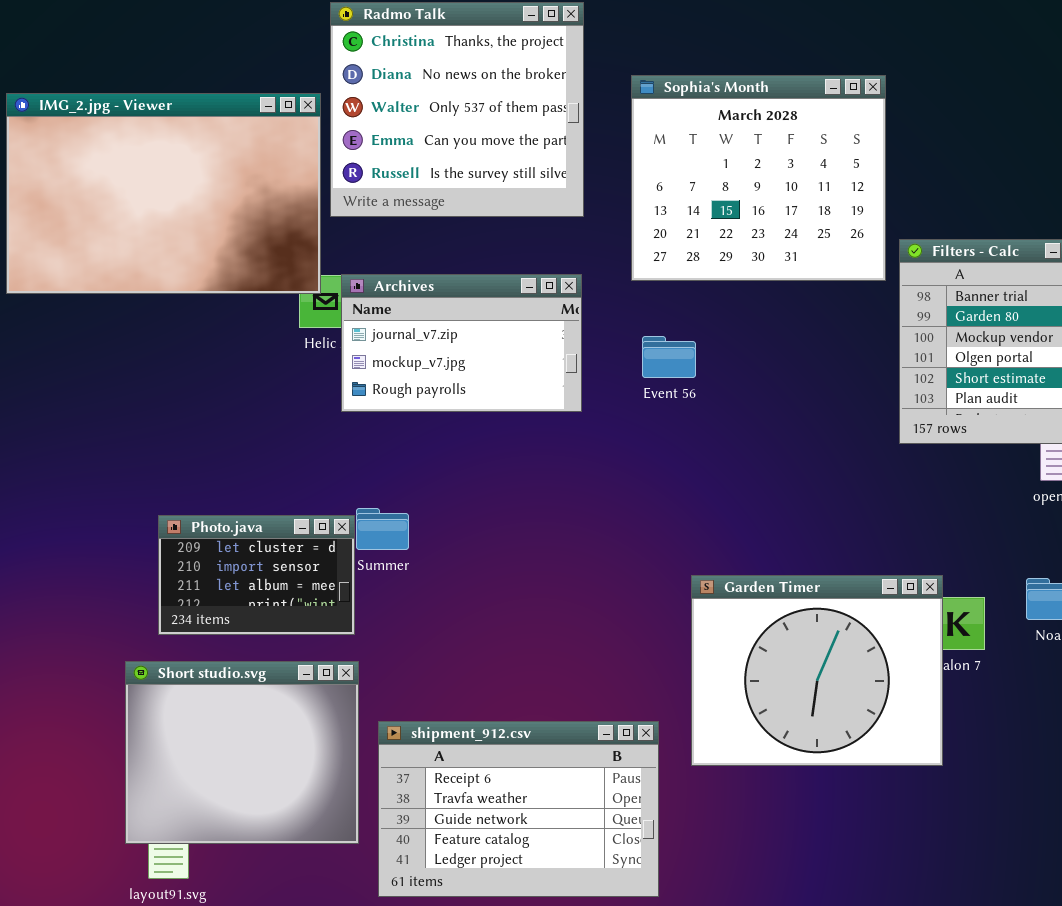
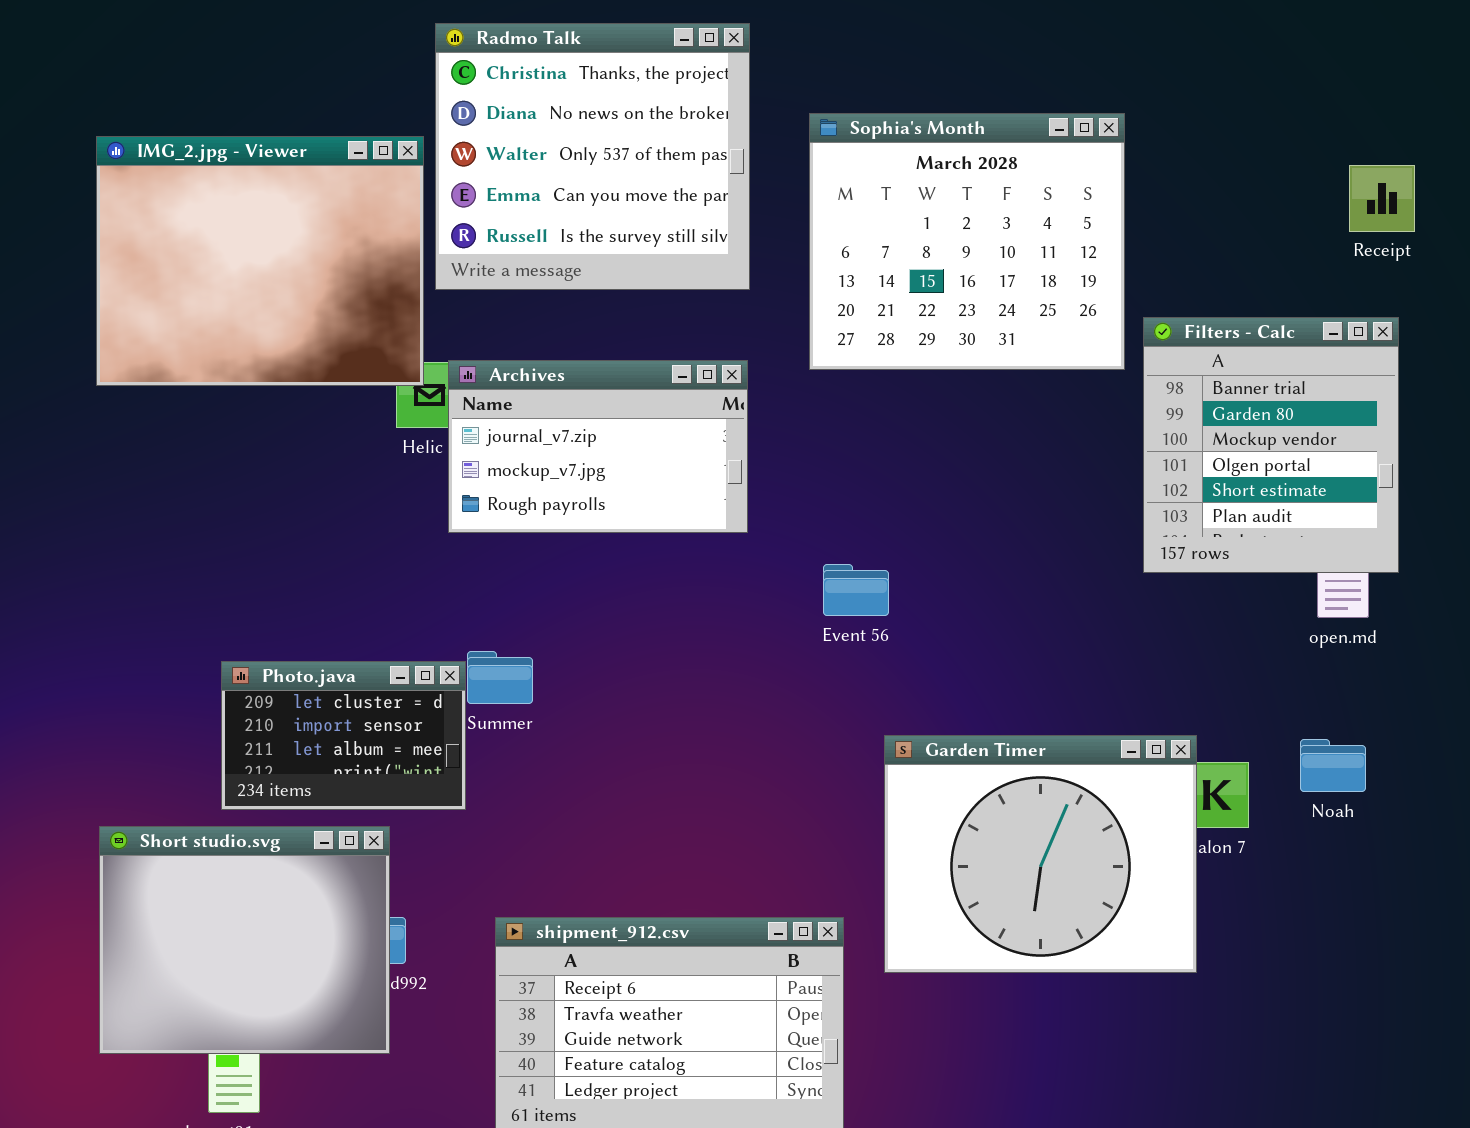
IMG_2.jpg - Viewer: [6,93,321,294] -> [96,136,424,386], resized
Event 56: [642,336,696,378] -> [823,564,889,616], moved
Short studio.svg: [125,661,359,844] -> [99,826,390,1054], moved

